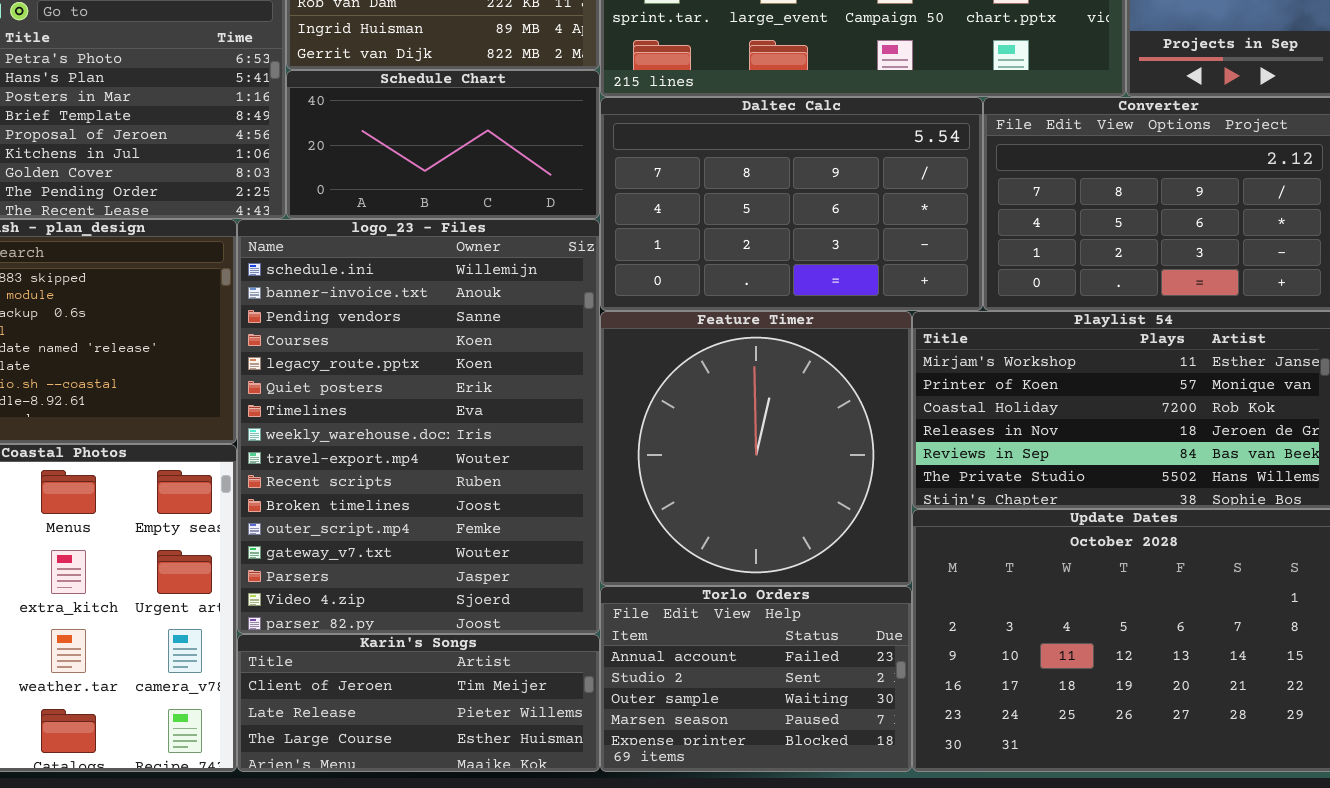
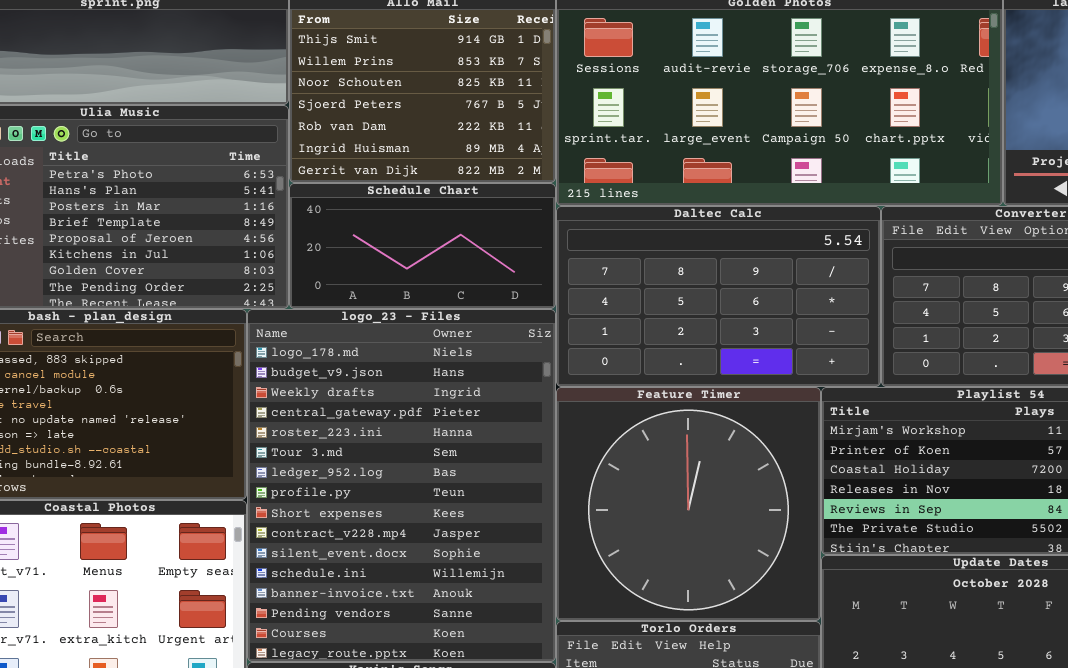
logo_23 - Files: [237,219,600,634] -> [247,309,556,662], scrolled up 11 rows

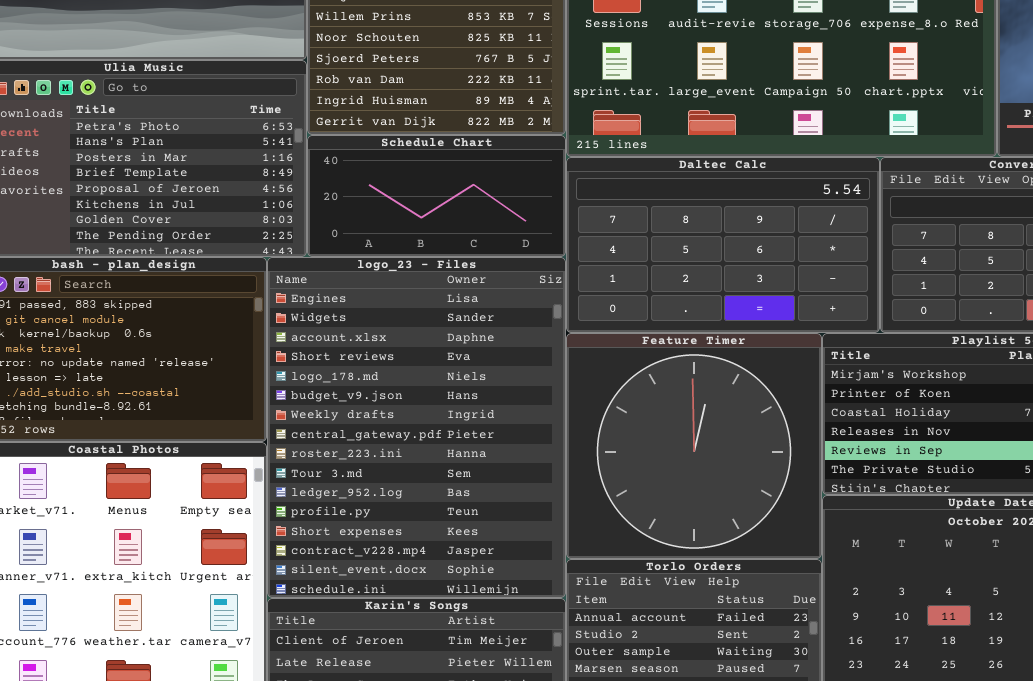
logo_23 - Files: [247,309,556,662] -> [267,257,566,598], scrolled up 4 rows

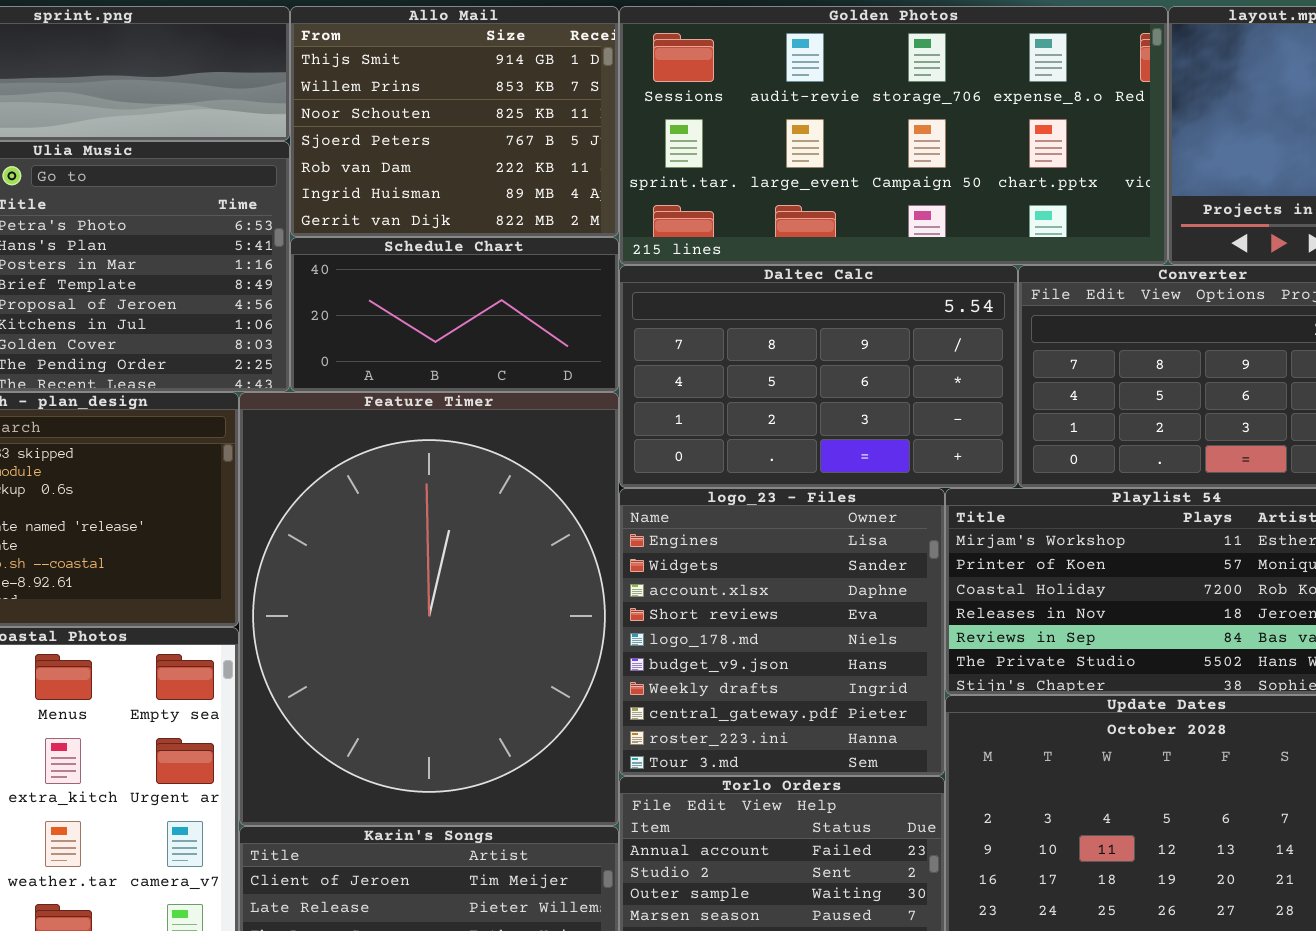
logo_23 - Files: [267,257,566,598] -> [619,488,945,776], moved, resized
Feature Timer: [566,333,822,559] -> [239,392,619,826], moved, resized

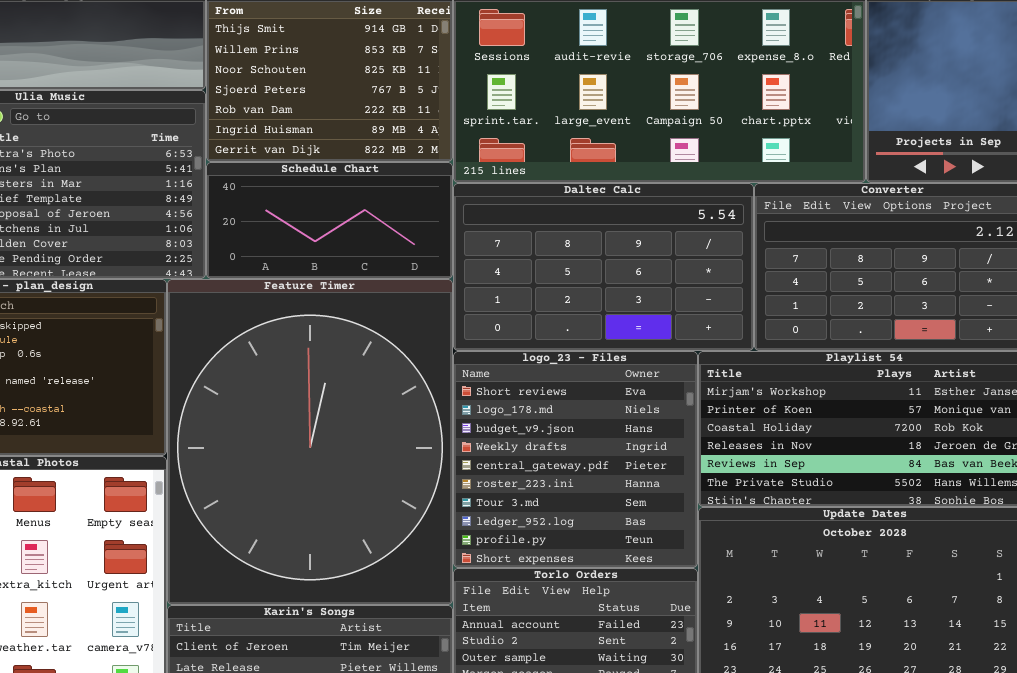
logo_23 - Files: [619,488,945,776] -> [453,351,698,568], scrolled down 3 rows

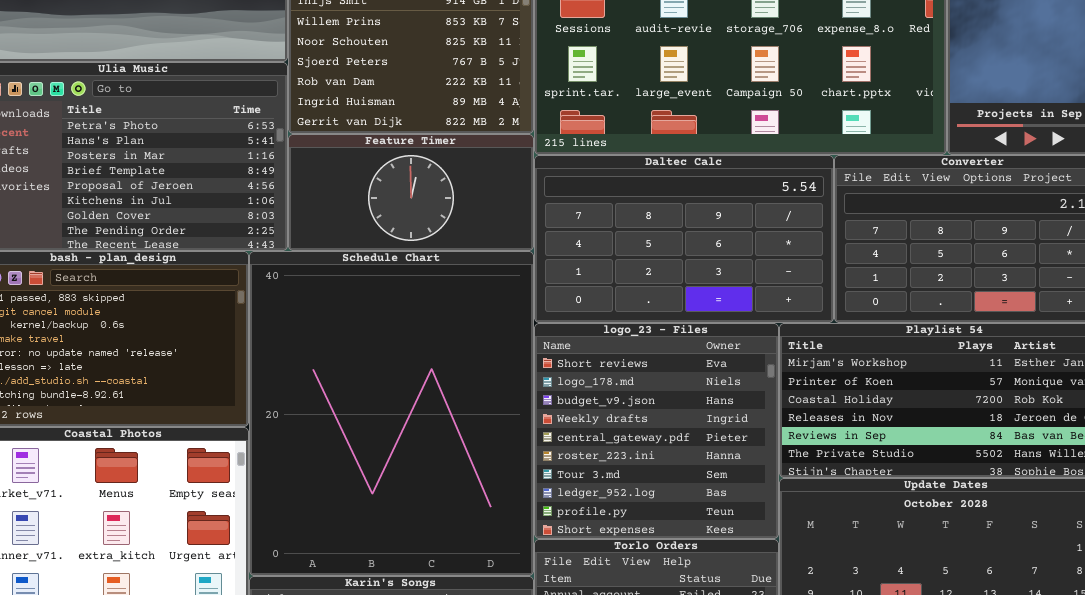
Schedule Chart: [206,162,453,279] -> [249,251,534,576], moved, resized
Feature Timer: [167,279,453,605] -> [288,134,534,251], moved, resized

